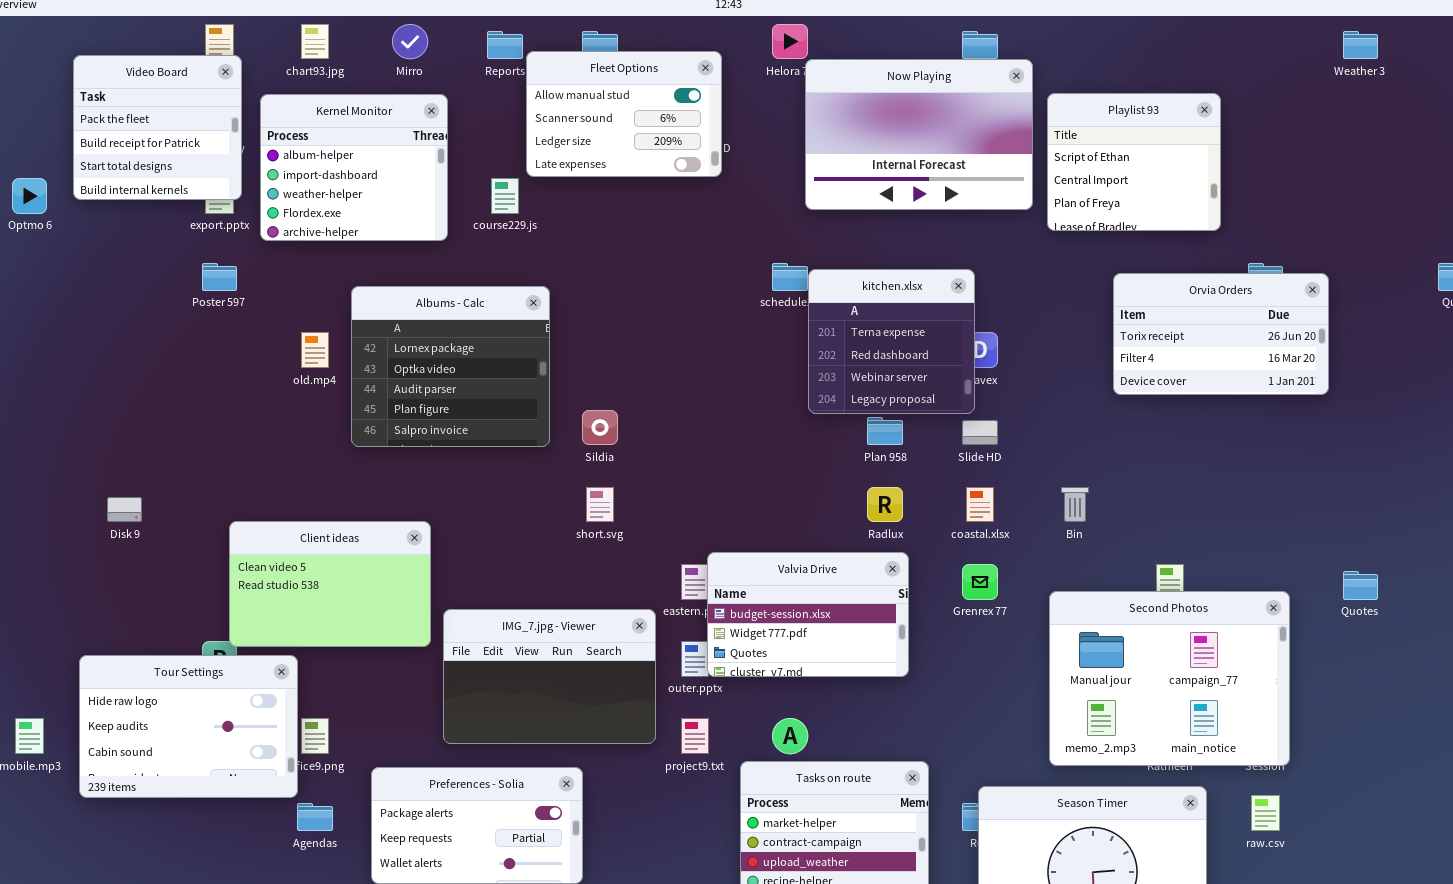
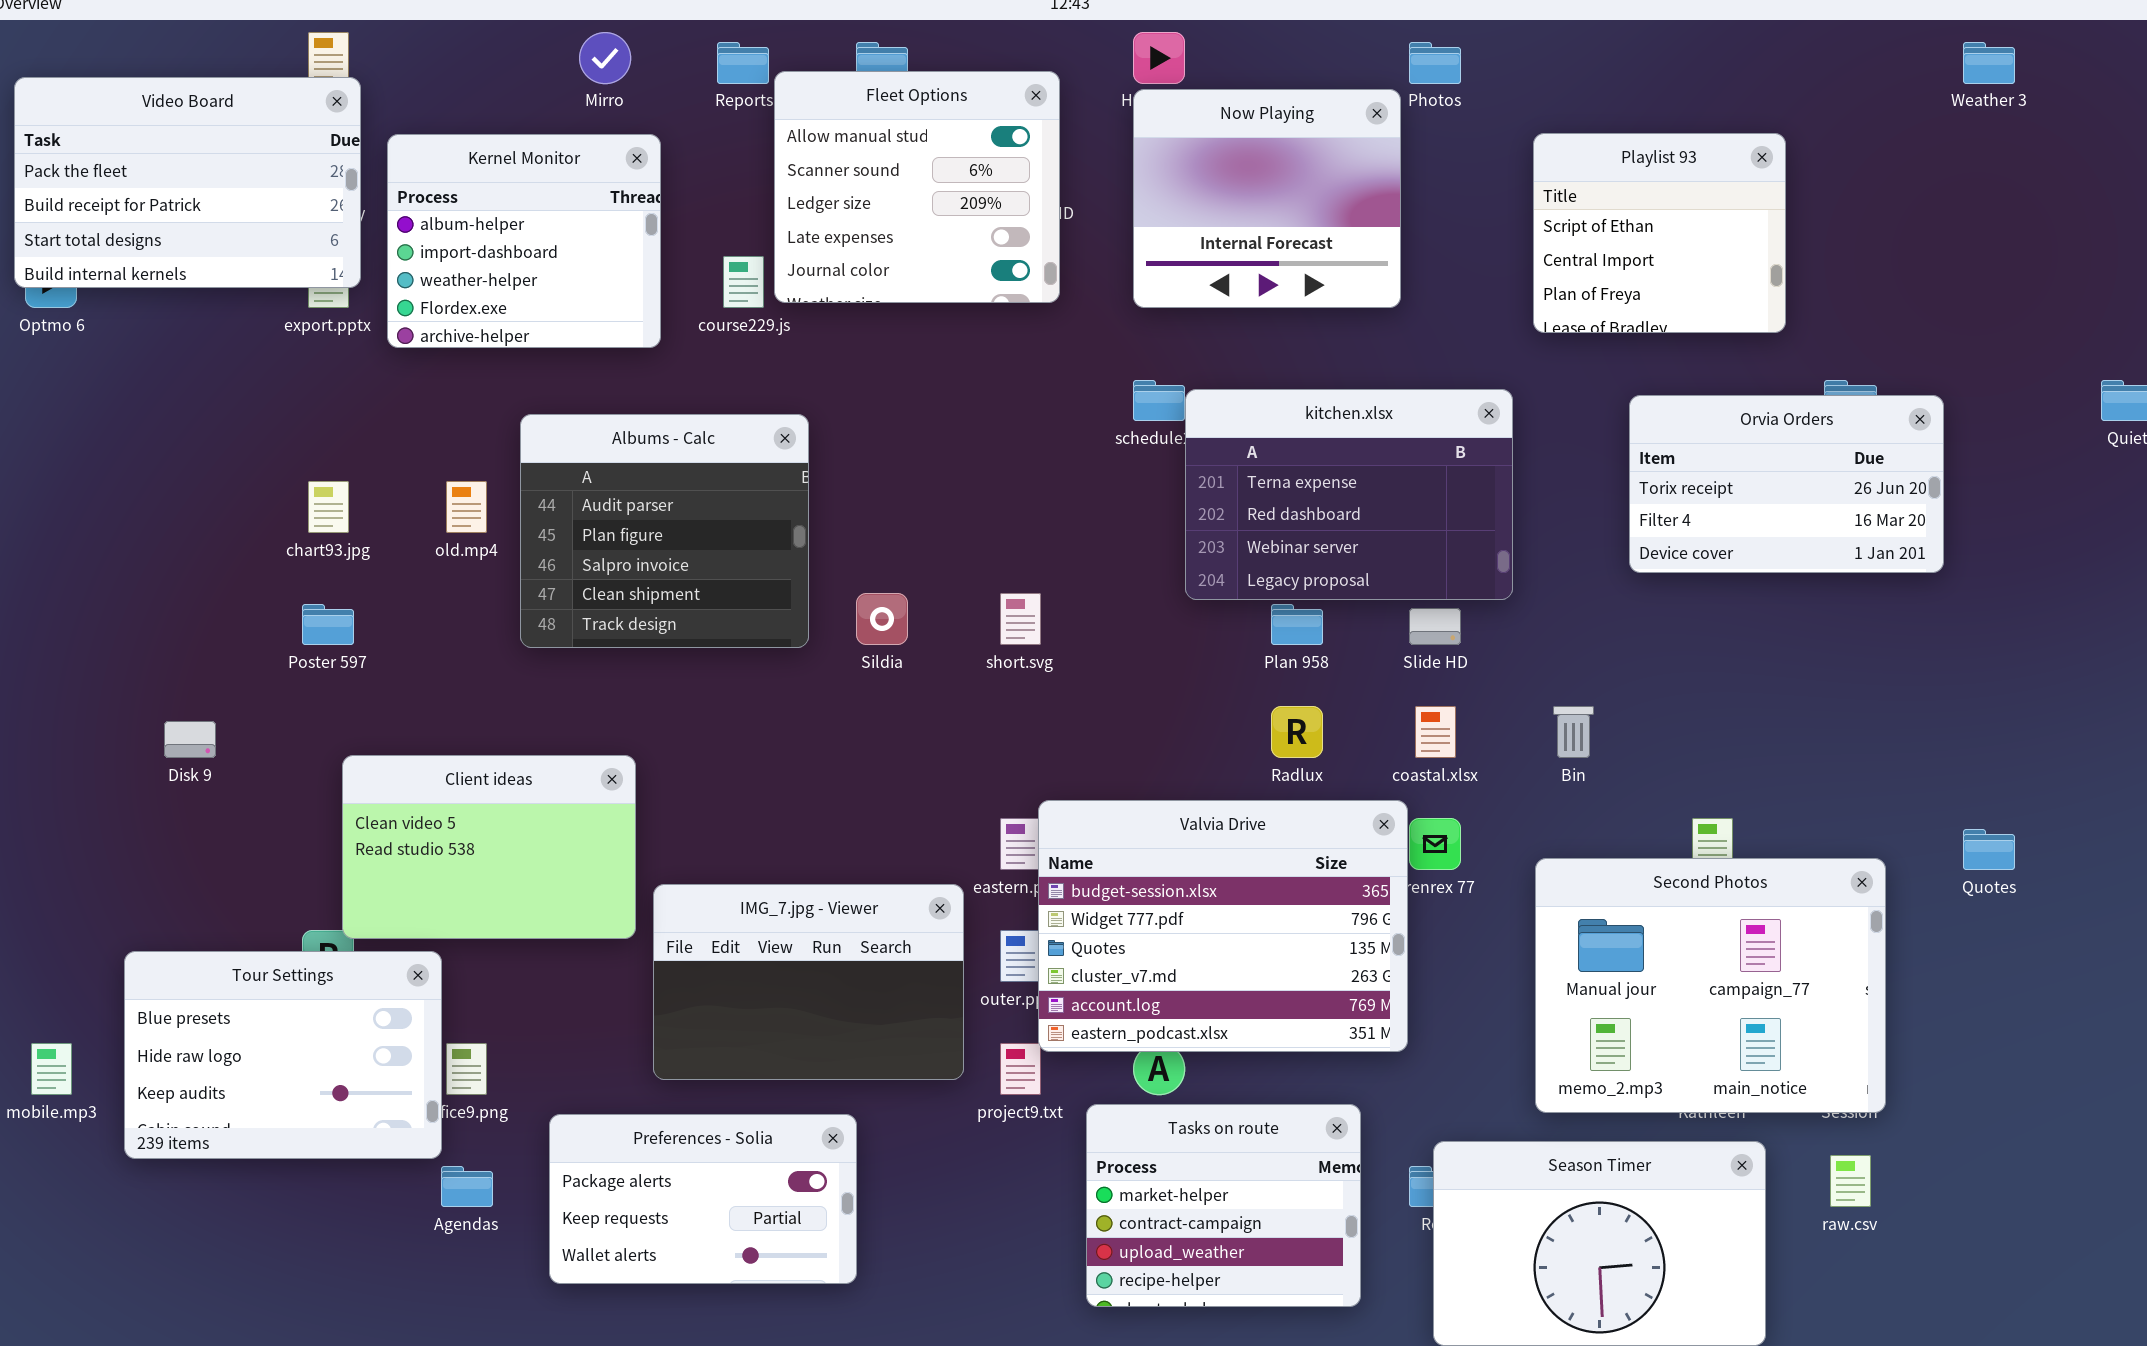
chart93.jpg: [301,24,329,59] -> [308,481,349,533], moved
Fleet Options: [526,51,722,177] -> [774,71,1060,303], resized
Video Board: [73,55,242,200] -> [14,77,361,288], resized
Now Playing: [805,59,1033,210] -> [1133,89,1401,308], moved, resized
Poster 597: [202,263,237,291] -> [302,604,354,645], moved
kitchen.xlsx: [808,269,975,414] -> [1185,389,1513,600], resized
Albums - Calc: [351,286,550,447] -> [520,414,809,648], scrolled down 2 rows
short.svg: [586,487,614,522] -> [1000,593,1041,645], moved
Valvia Drive: [707,552,909,677] -> [1038,800,1408,1052], resized
Tour Settings: [79,655,298,798] -> [124,951,442,1159], scrolled up 1 row

